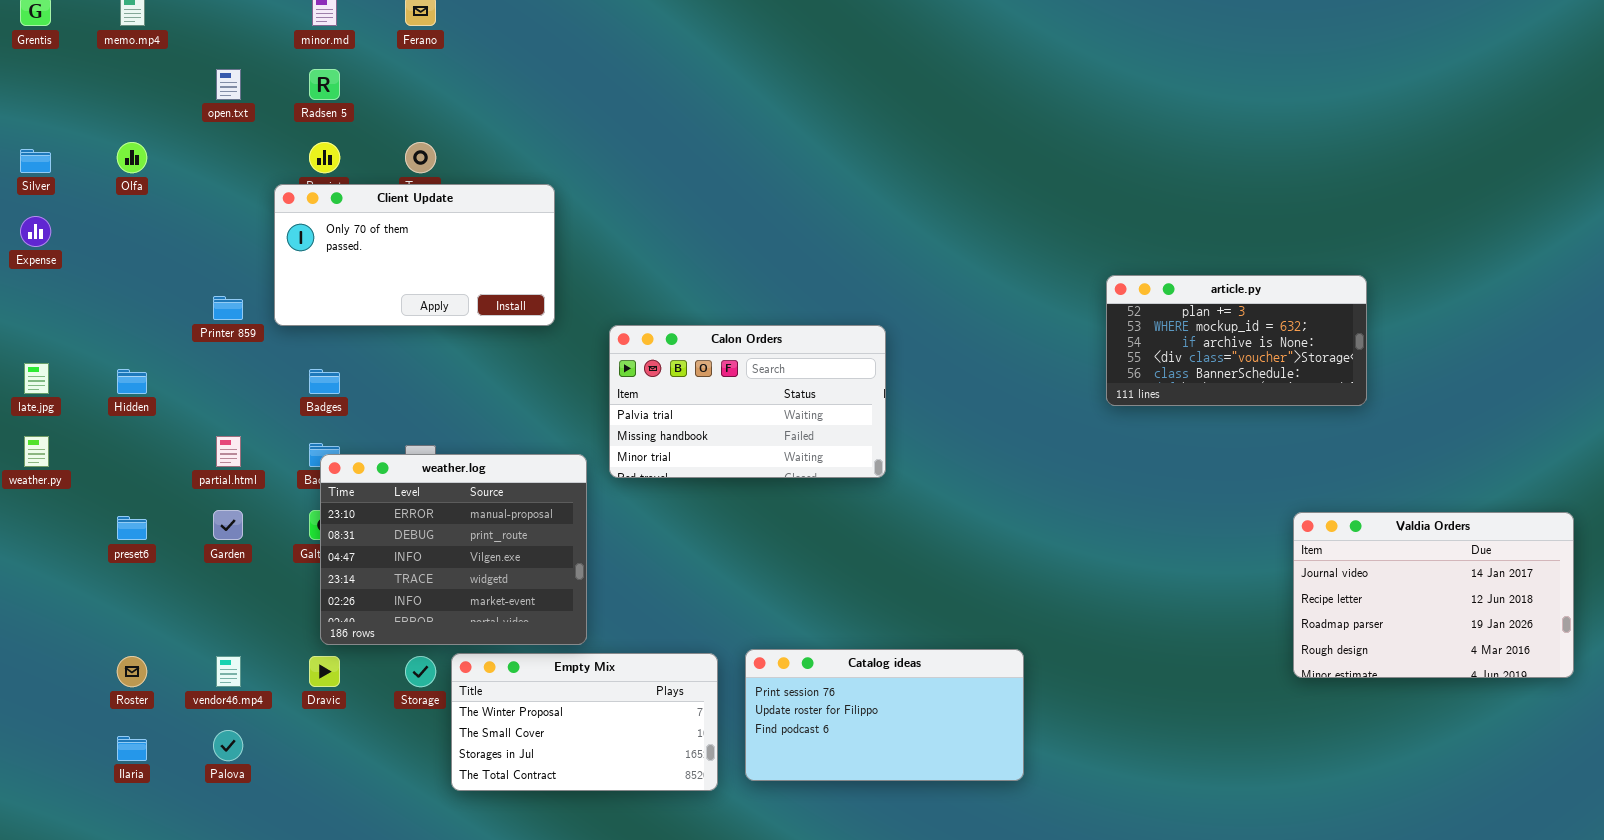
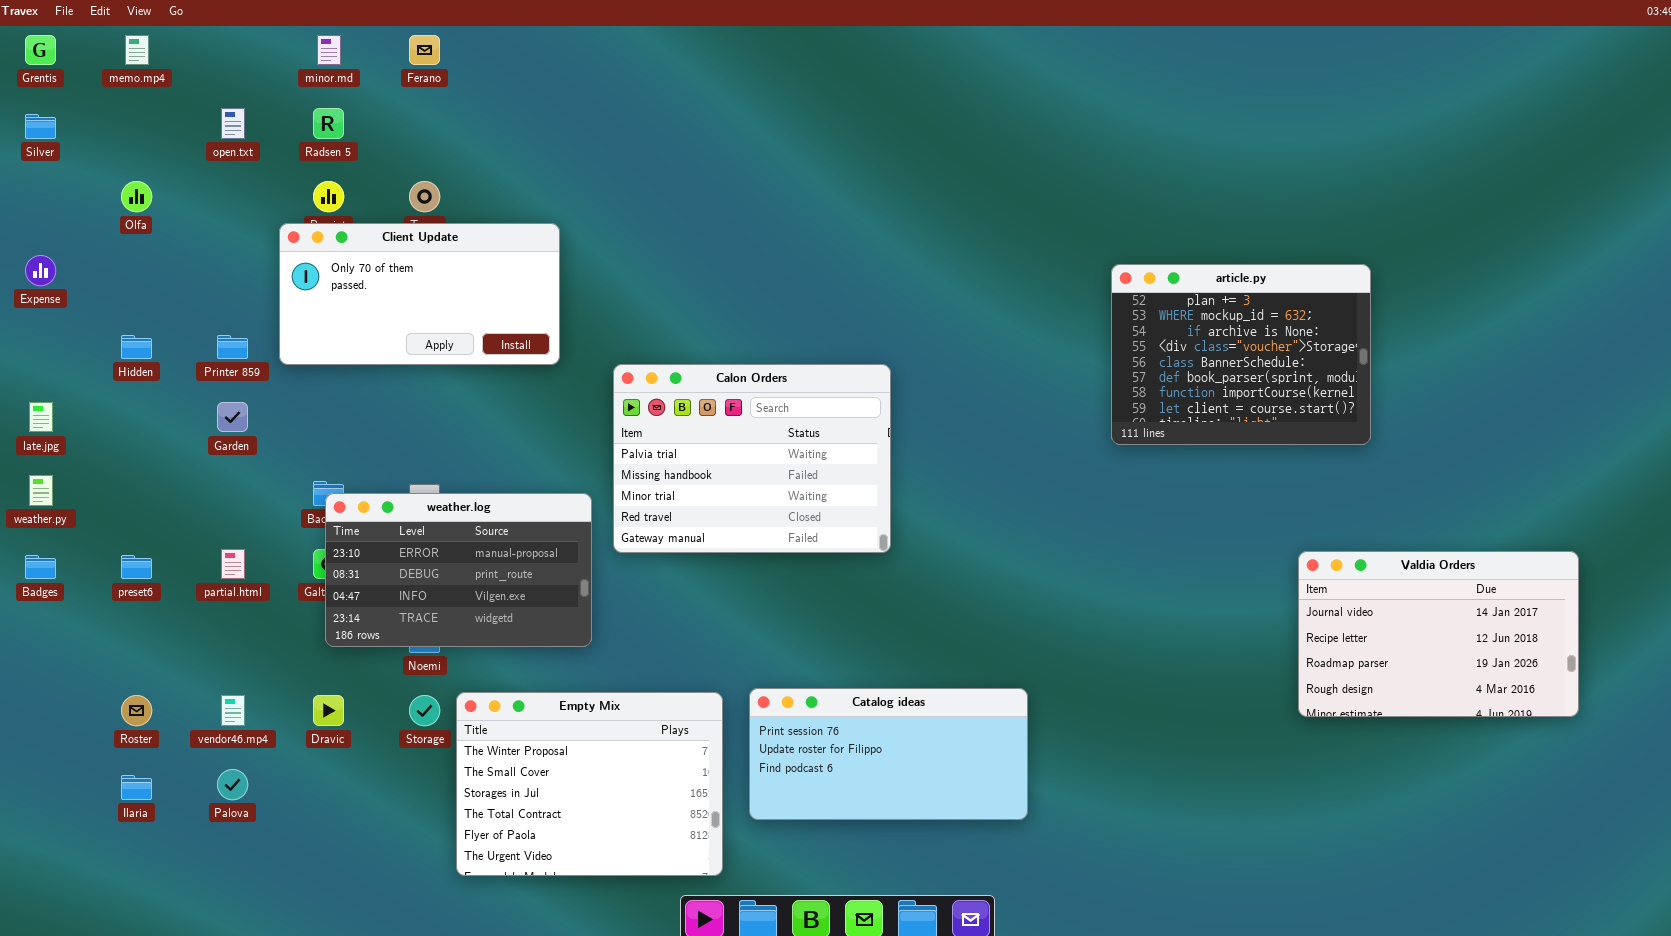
Silver: [20,149,51,173] -> [25,114,56,139], moved
article.py: [1106,275,1367,406] -> [1111,264,1371,445], resized
Calon Orders: [609,325,886,478] -> [613,364,891,553], resized
Hidden: [117,369,147,394] -> [121,335,152,359], moved
Badges: [309,369,340,394] -> [25,555,56,579], moved
partial.html: [216,436,241,467] -> [221,549,245,579], moved
weather.log: [320,454,587,645] -> [325,493,592,647], resized
Garden: [213,510,243,540] -> [217,402,248,432], moved
Empty Mix: [451,653,718,791] -> [456,692,723,876], resized

